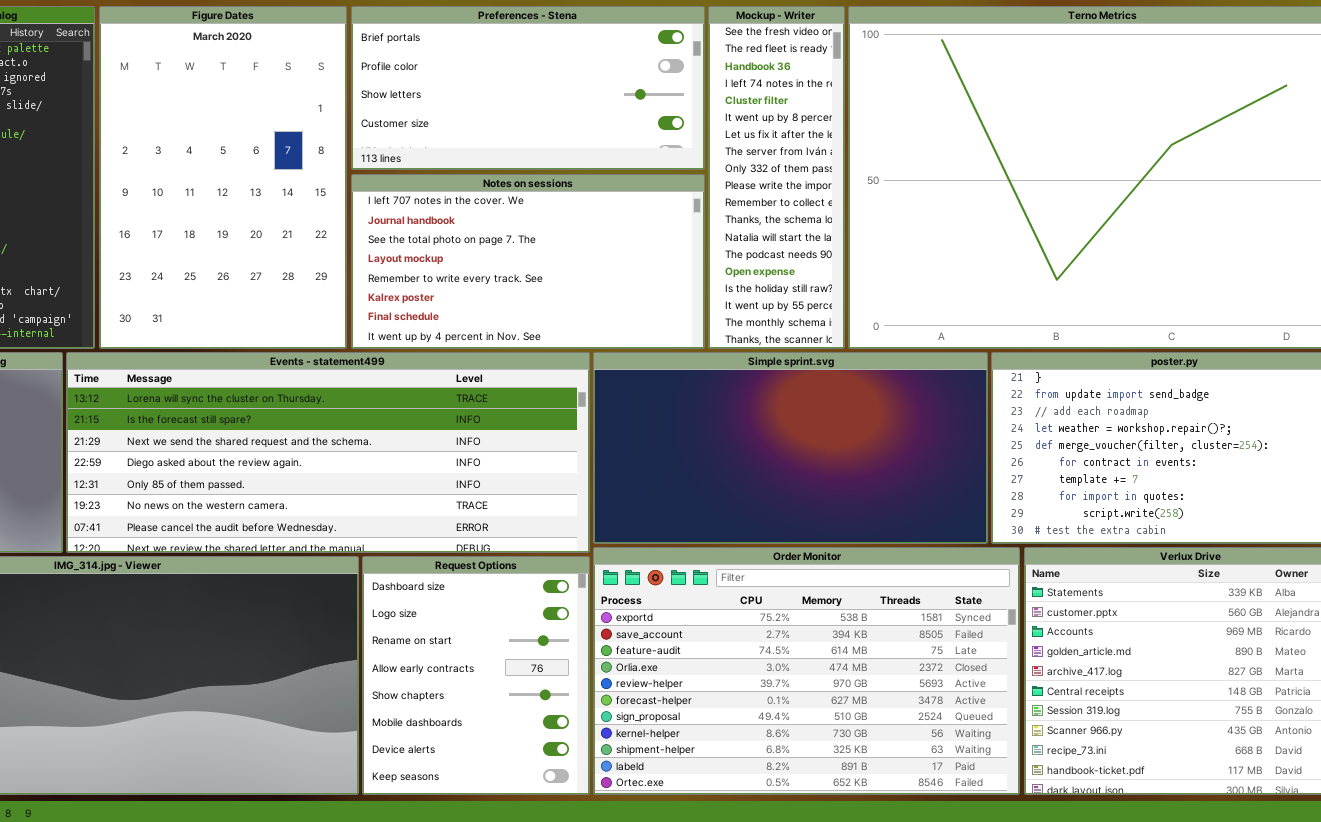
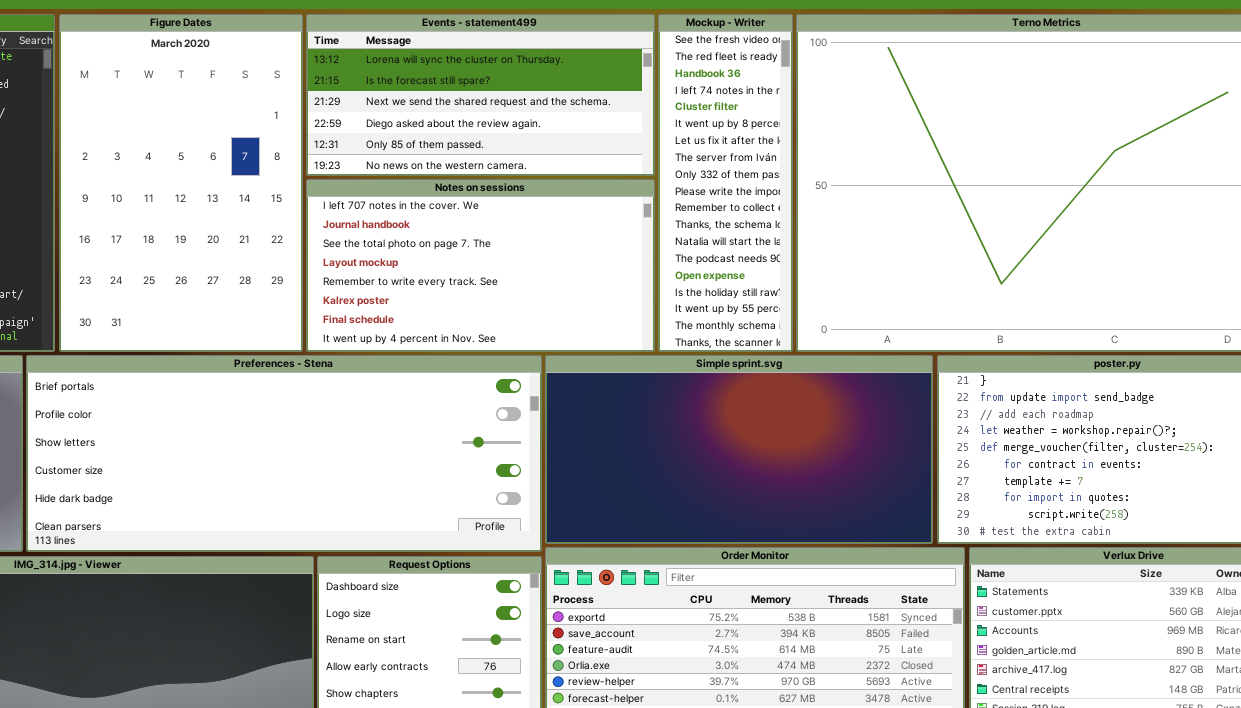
Preferences - Stena: [351,6,705,170] -> [26,355,542,552], moved, resized
Events - statement499: [66,352,590,553] -> [306,14,655,176], moved, resized

